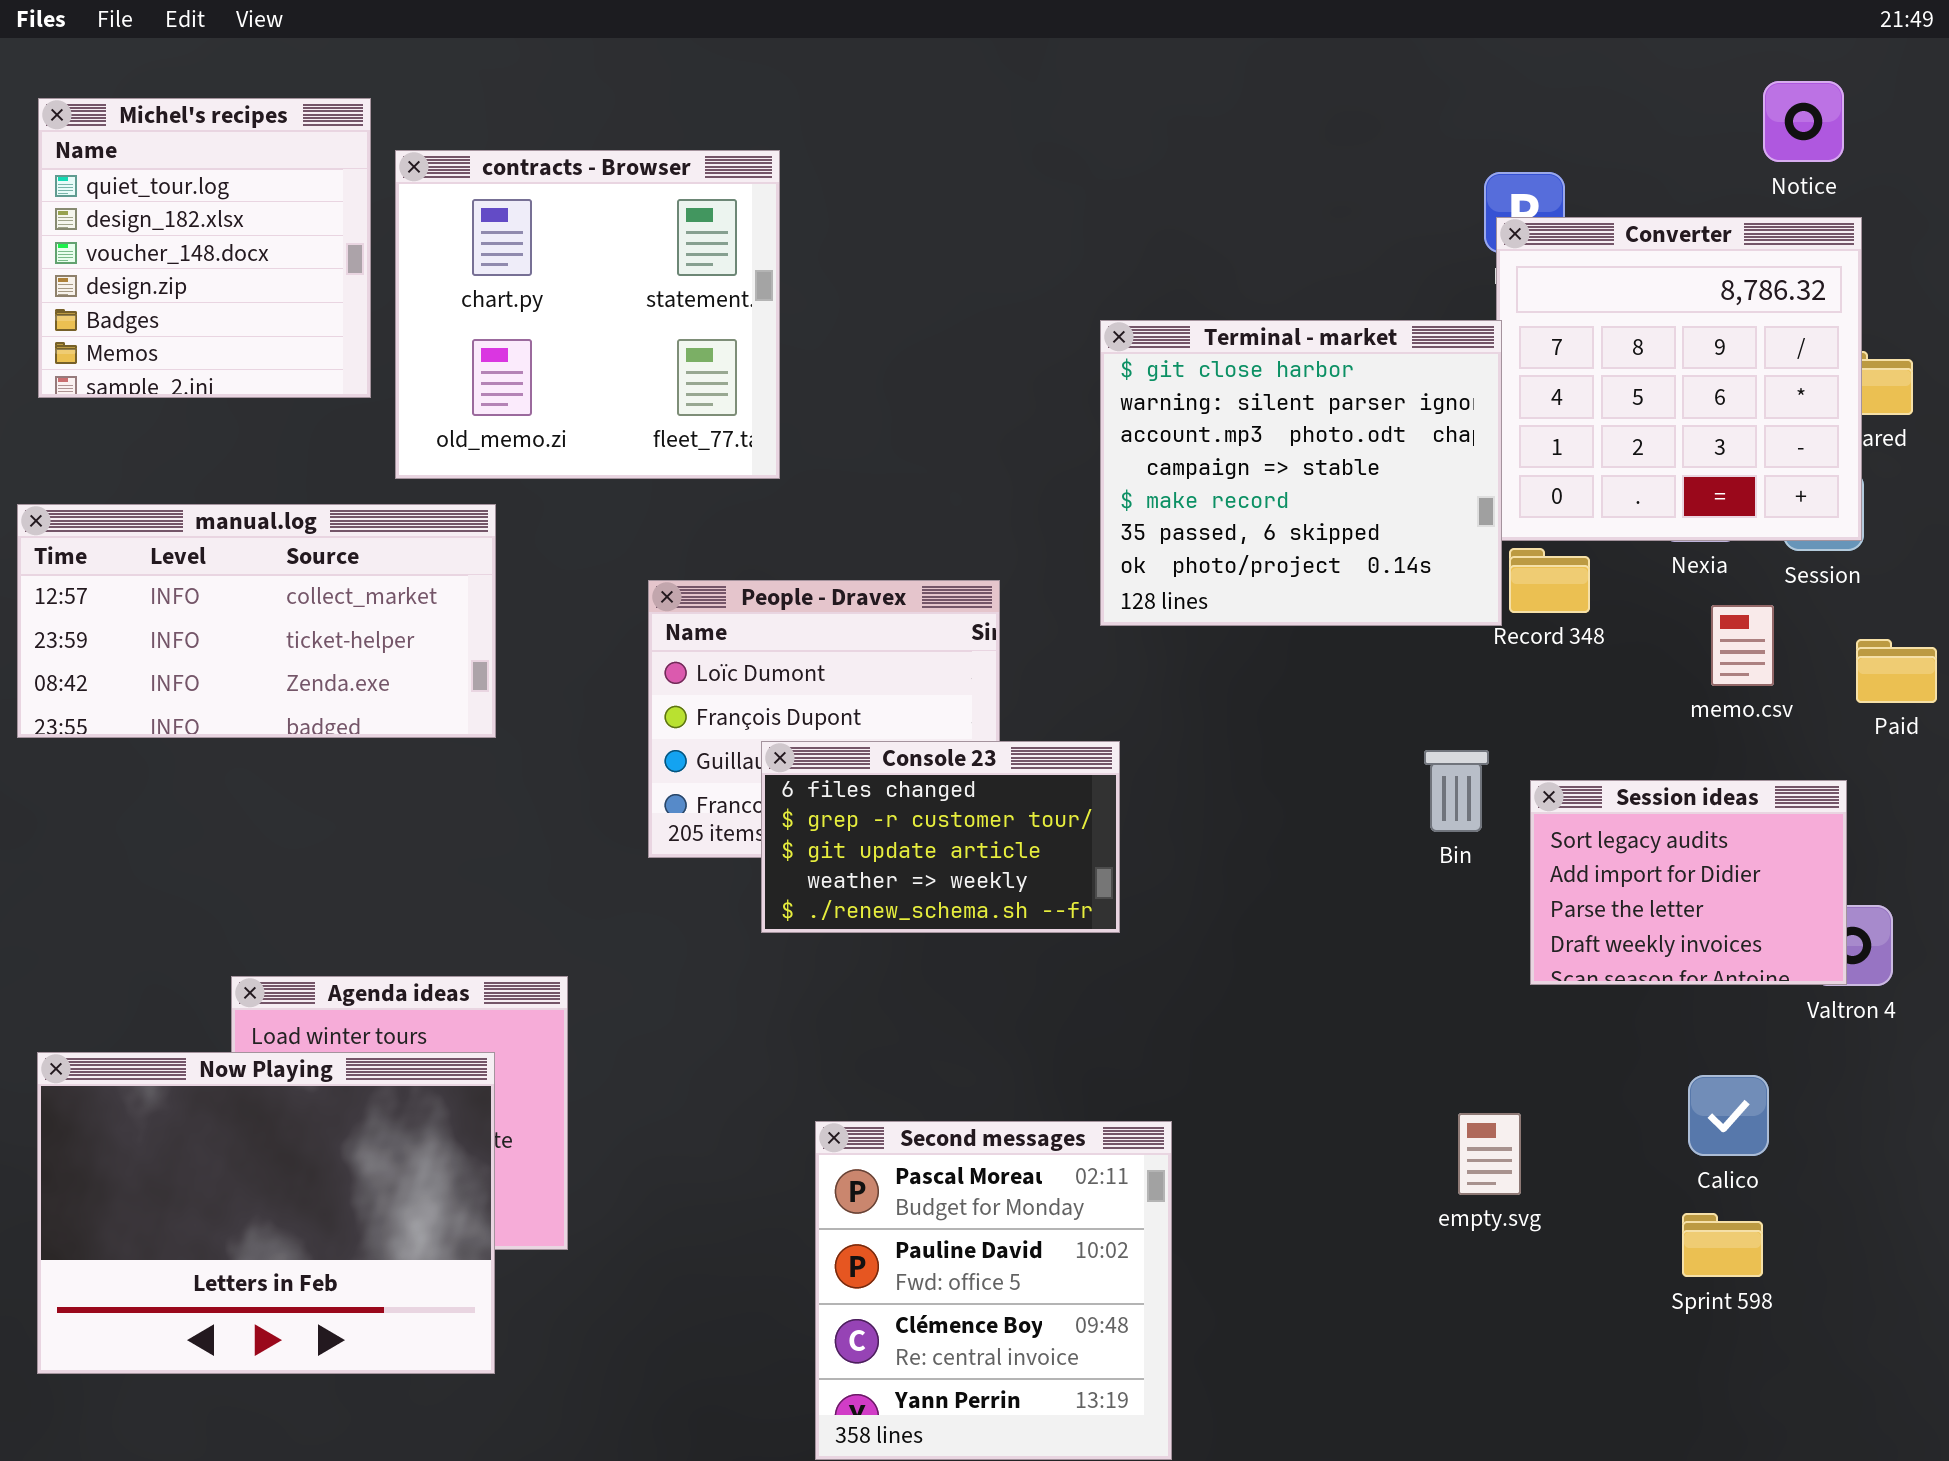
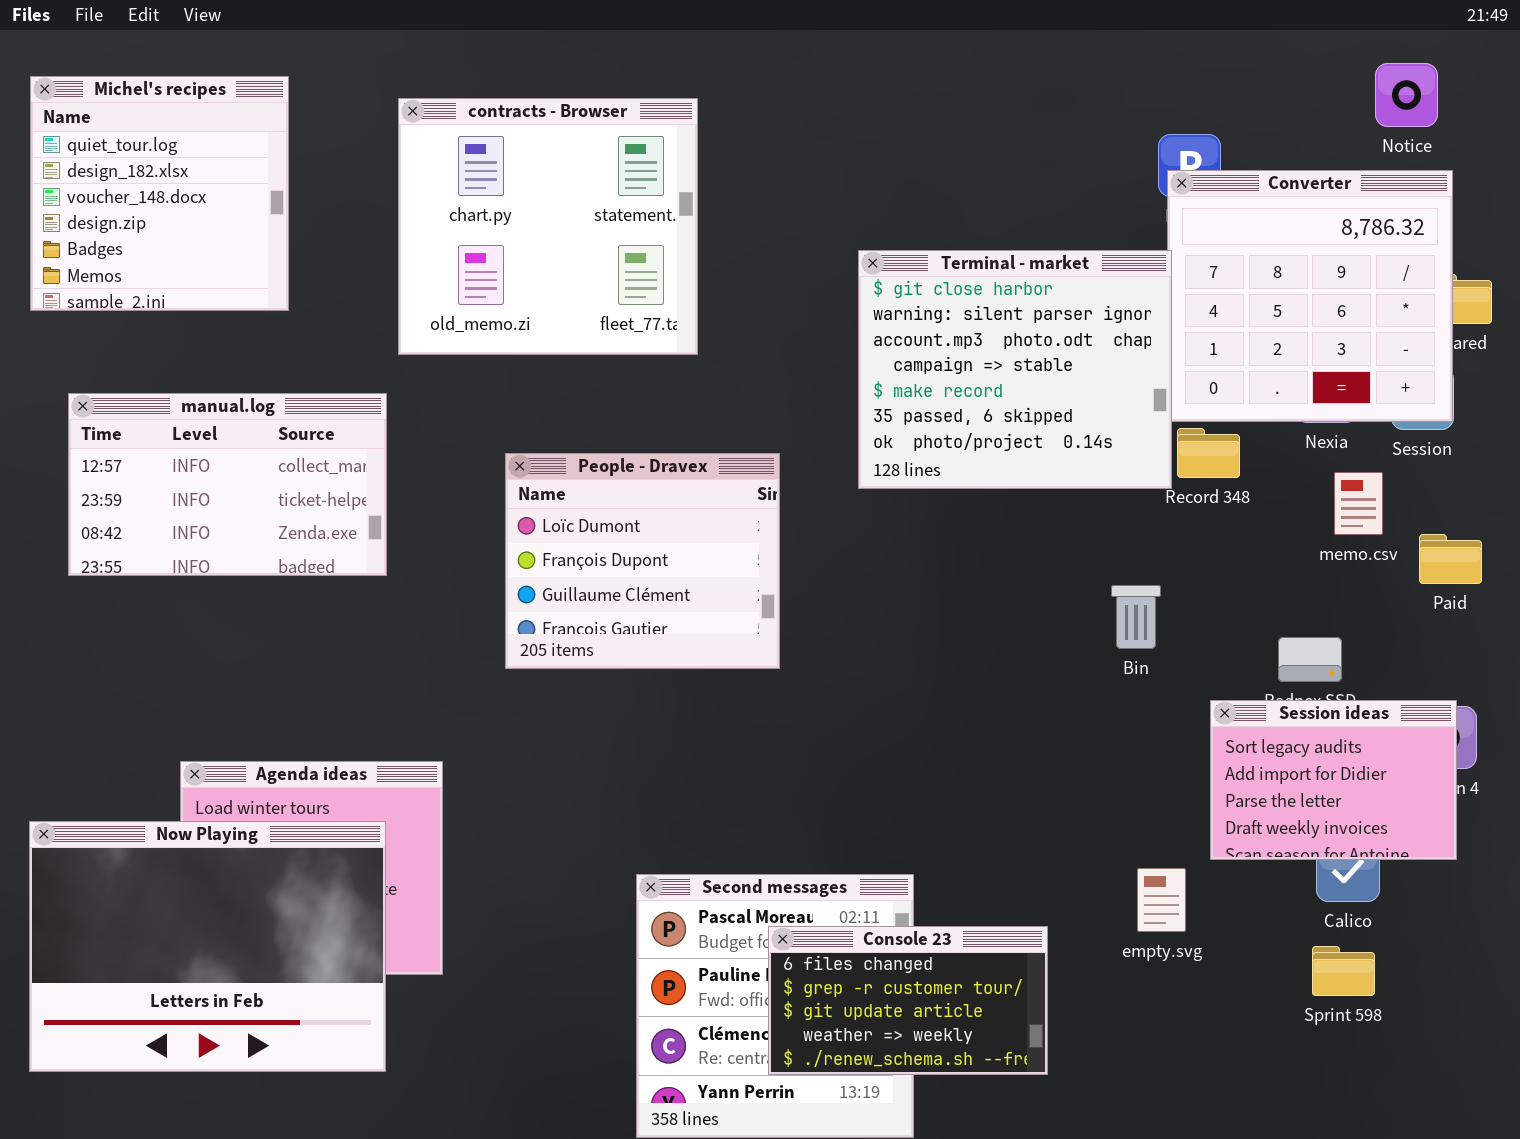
contracts - Browser: [395,150,780,479] -> [398,98,698,355], moved
manual.log: [17,504,496,738] -> [68,393,387,576], resized
Paid: [1856,639,1937,703] -> [1419,534,1482,584], moved
Console 23: [761,741,1120,933] -> [768,926,1048,1075], moved
Session ideas: [1530,780,1847,985] -> [1210,700,1457,860], moved

